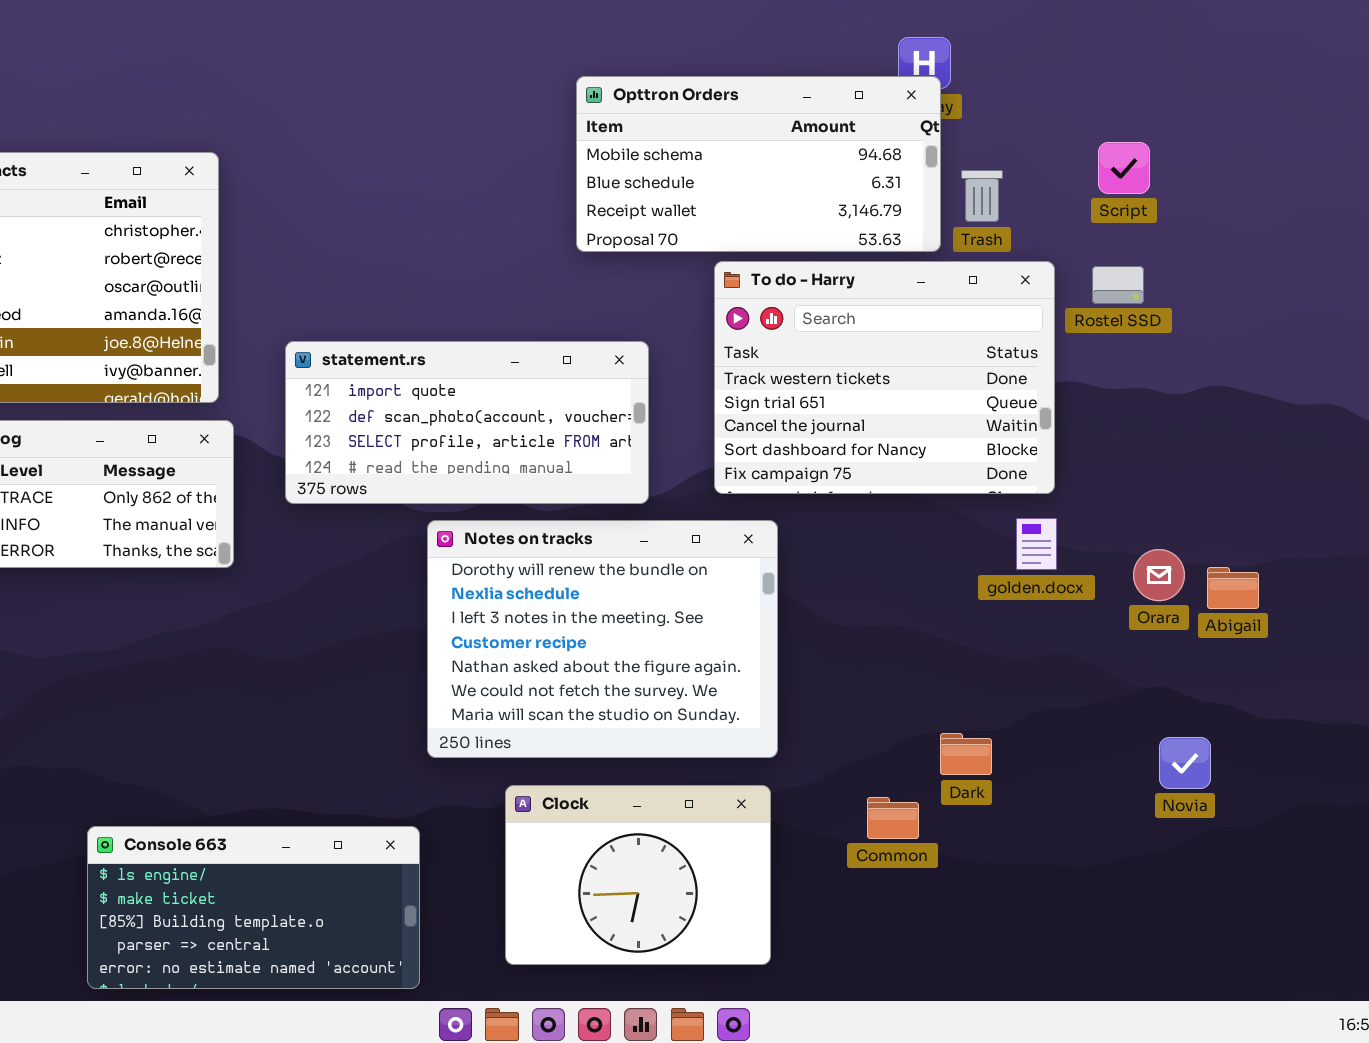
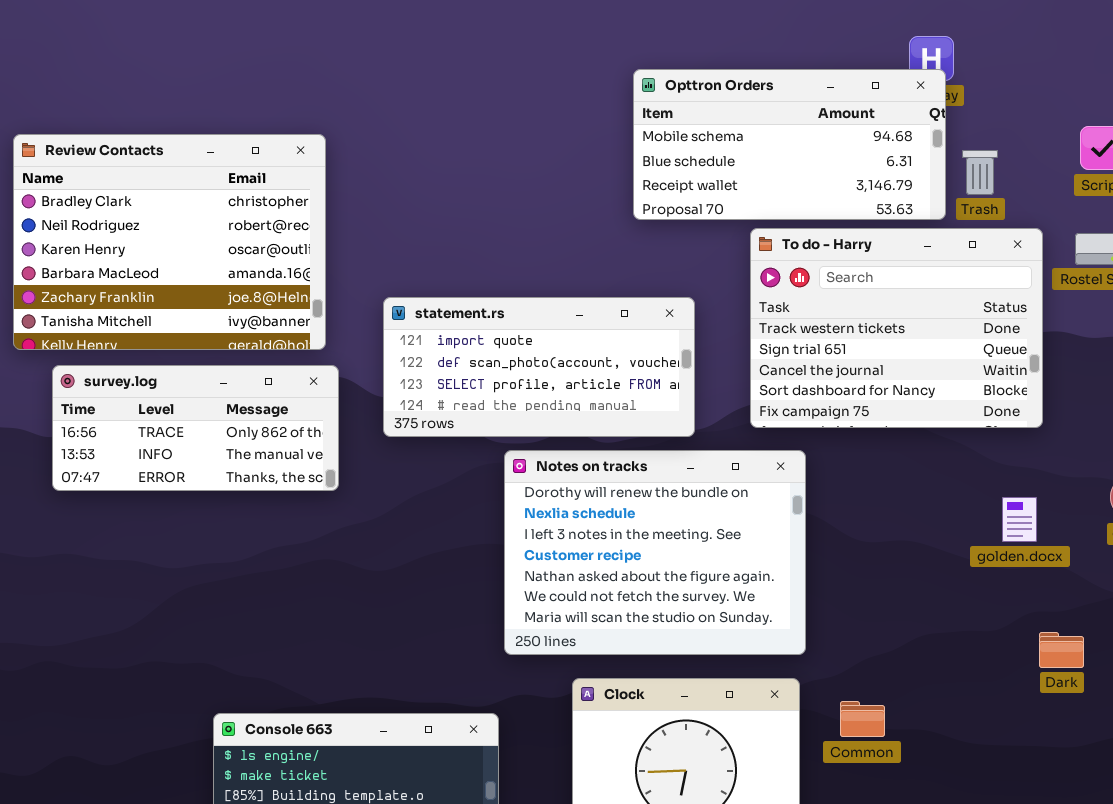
golden.docx: [1016,518,1057,570] -> [1002,497,1037,542], moved
Dark: [940,733,992,775] -> [1039,632,1084,668], moved
Common: [867,797,919,839] -> [840,701,885,737], moved

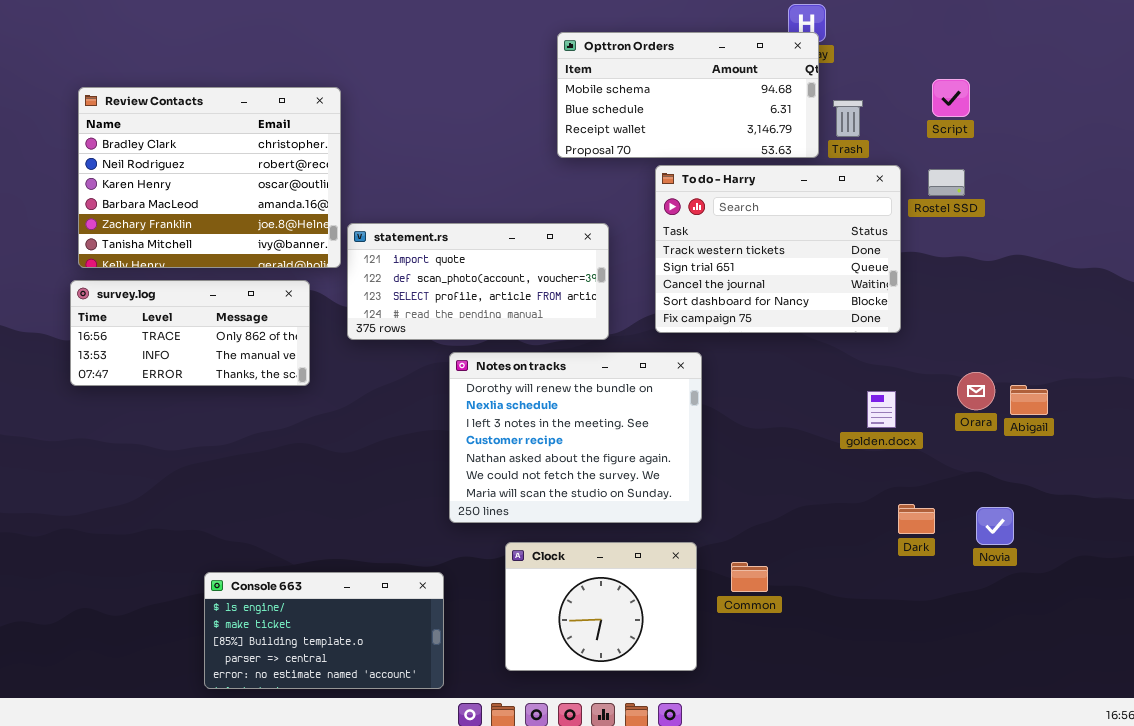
Review Contacts: [13,134,326,350] -> [78,87,341,268], moved

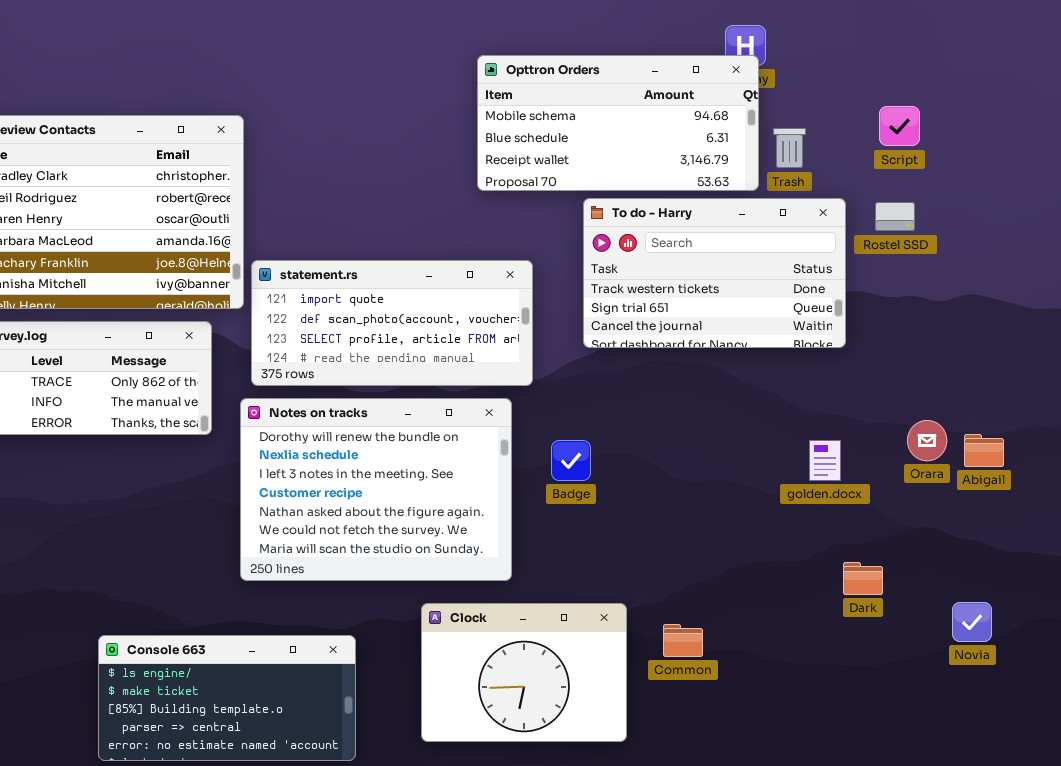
To do - Harry: [655,165,901,333] -> [583,198,846,348], resized
Notes on tracks: [449,352,702,523] -> [240,398,512,581], moved
Novia: [976,507,1014,545] -> [952,602,992,642], moved

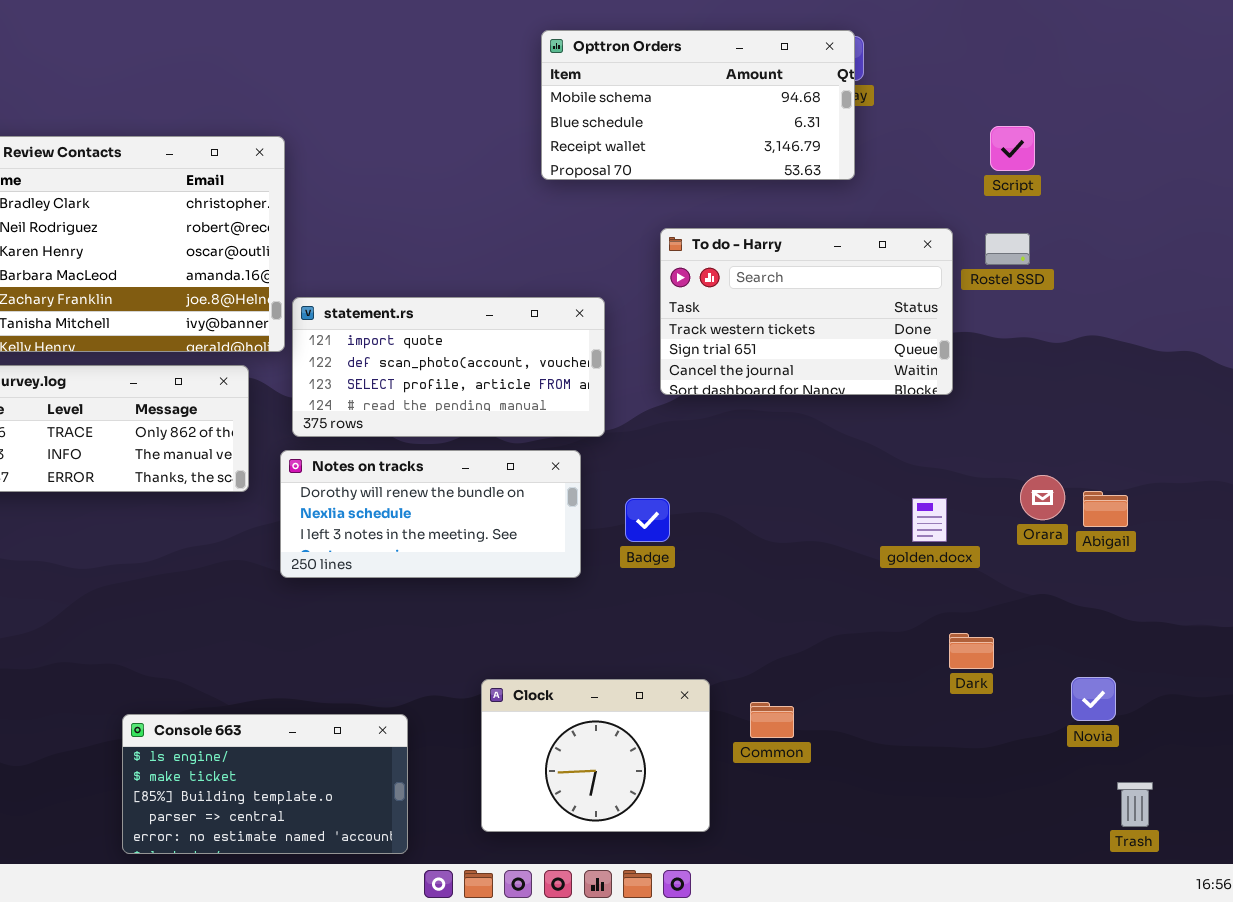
Opttron Orders: [477,55,759,191] -> [541,30,855,180], moved
Trash: [773,128,806,168] -> [1117,782,1153,827], moved
Notes on tracks: [240,398,512,581] -> [280,450,581,578], resized

